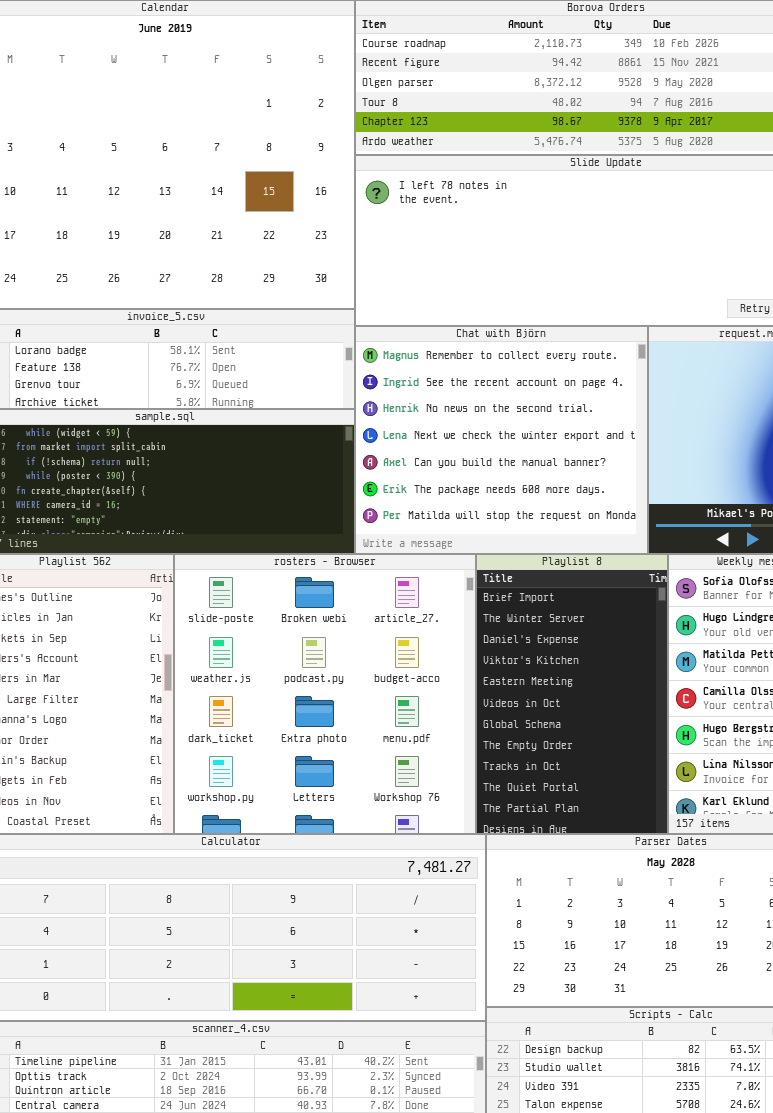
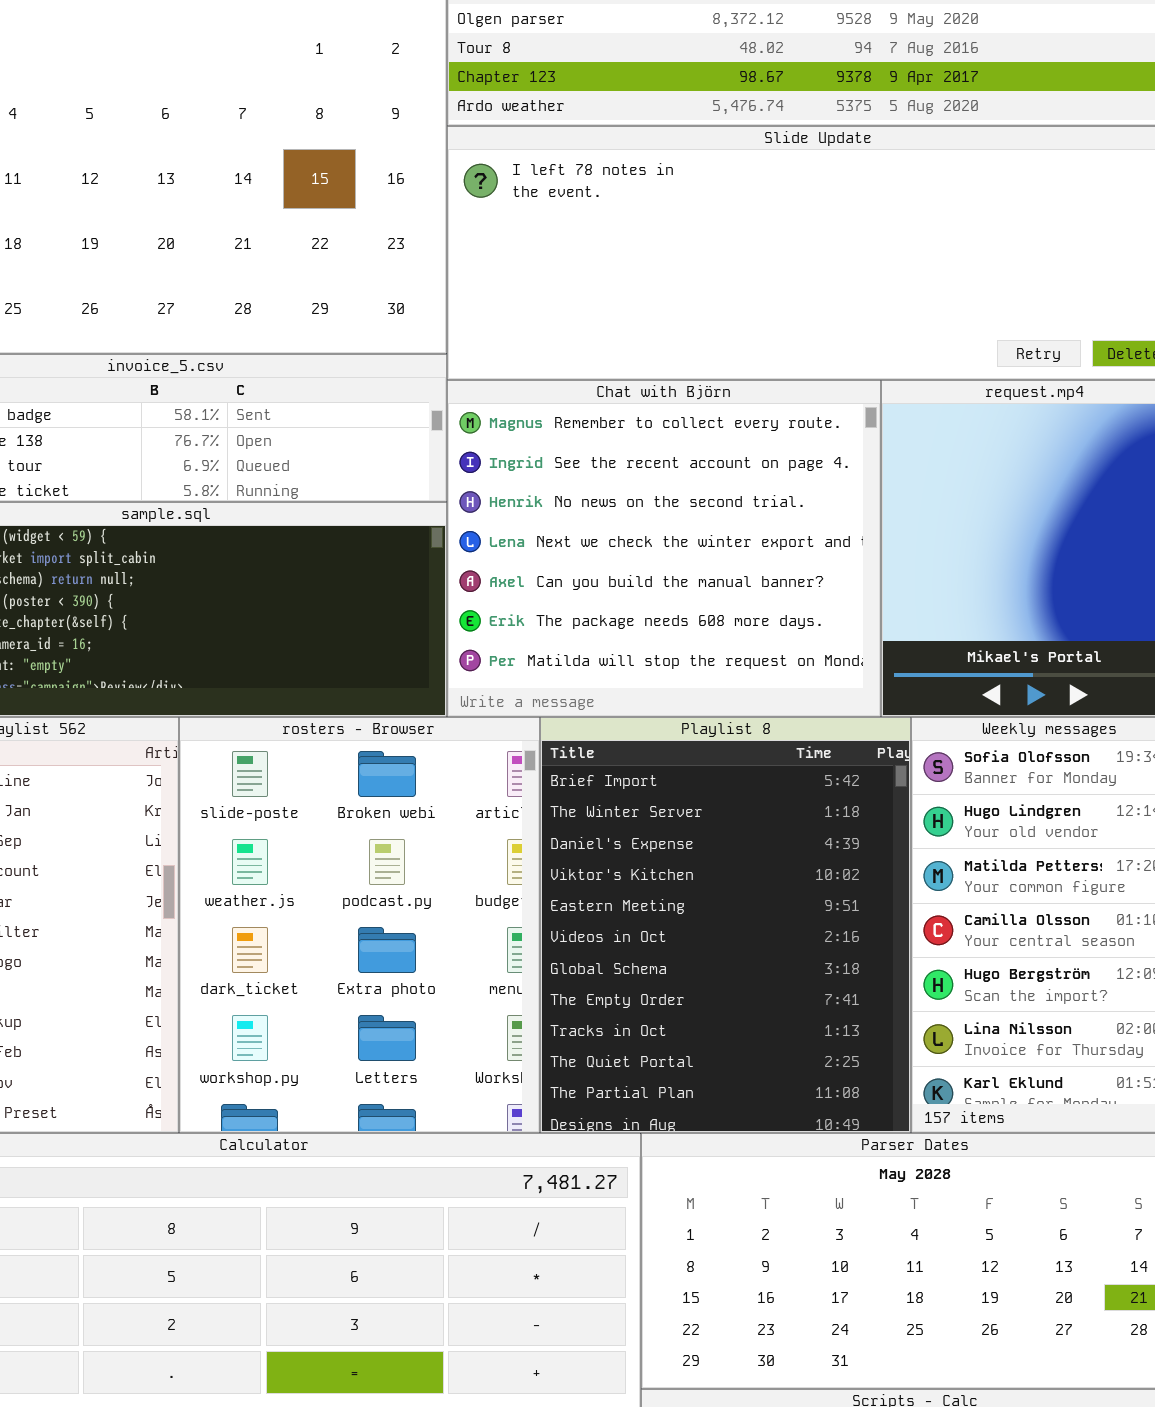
rosters - Browser: [174,554,476,834] -> [179,717,540,1133], resized
Playlist 8: [476,554,668,834] -> [540,717,911,1133], resized

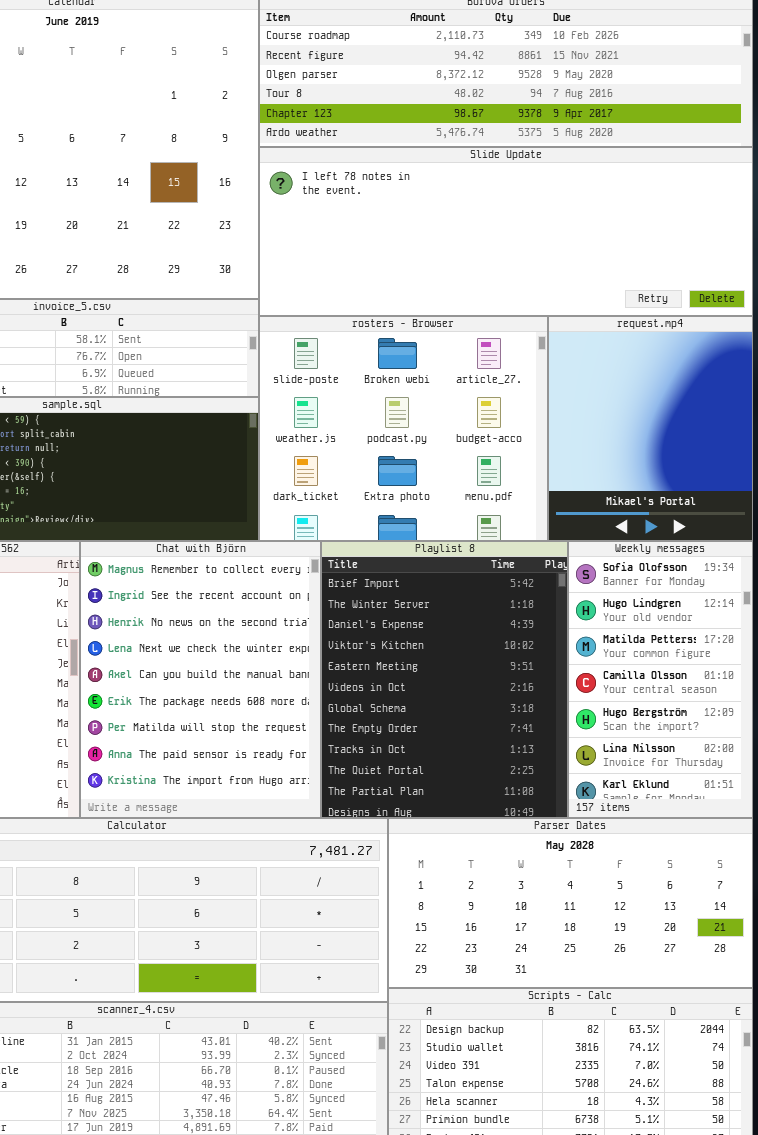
Chat with Björn: [447,380,881,717] -> [80,541,321,818], moved, resized
rosters - Browser: [179,717,540,1133] -> [259,316,548,541], moved, resized

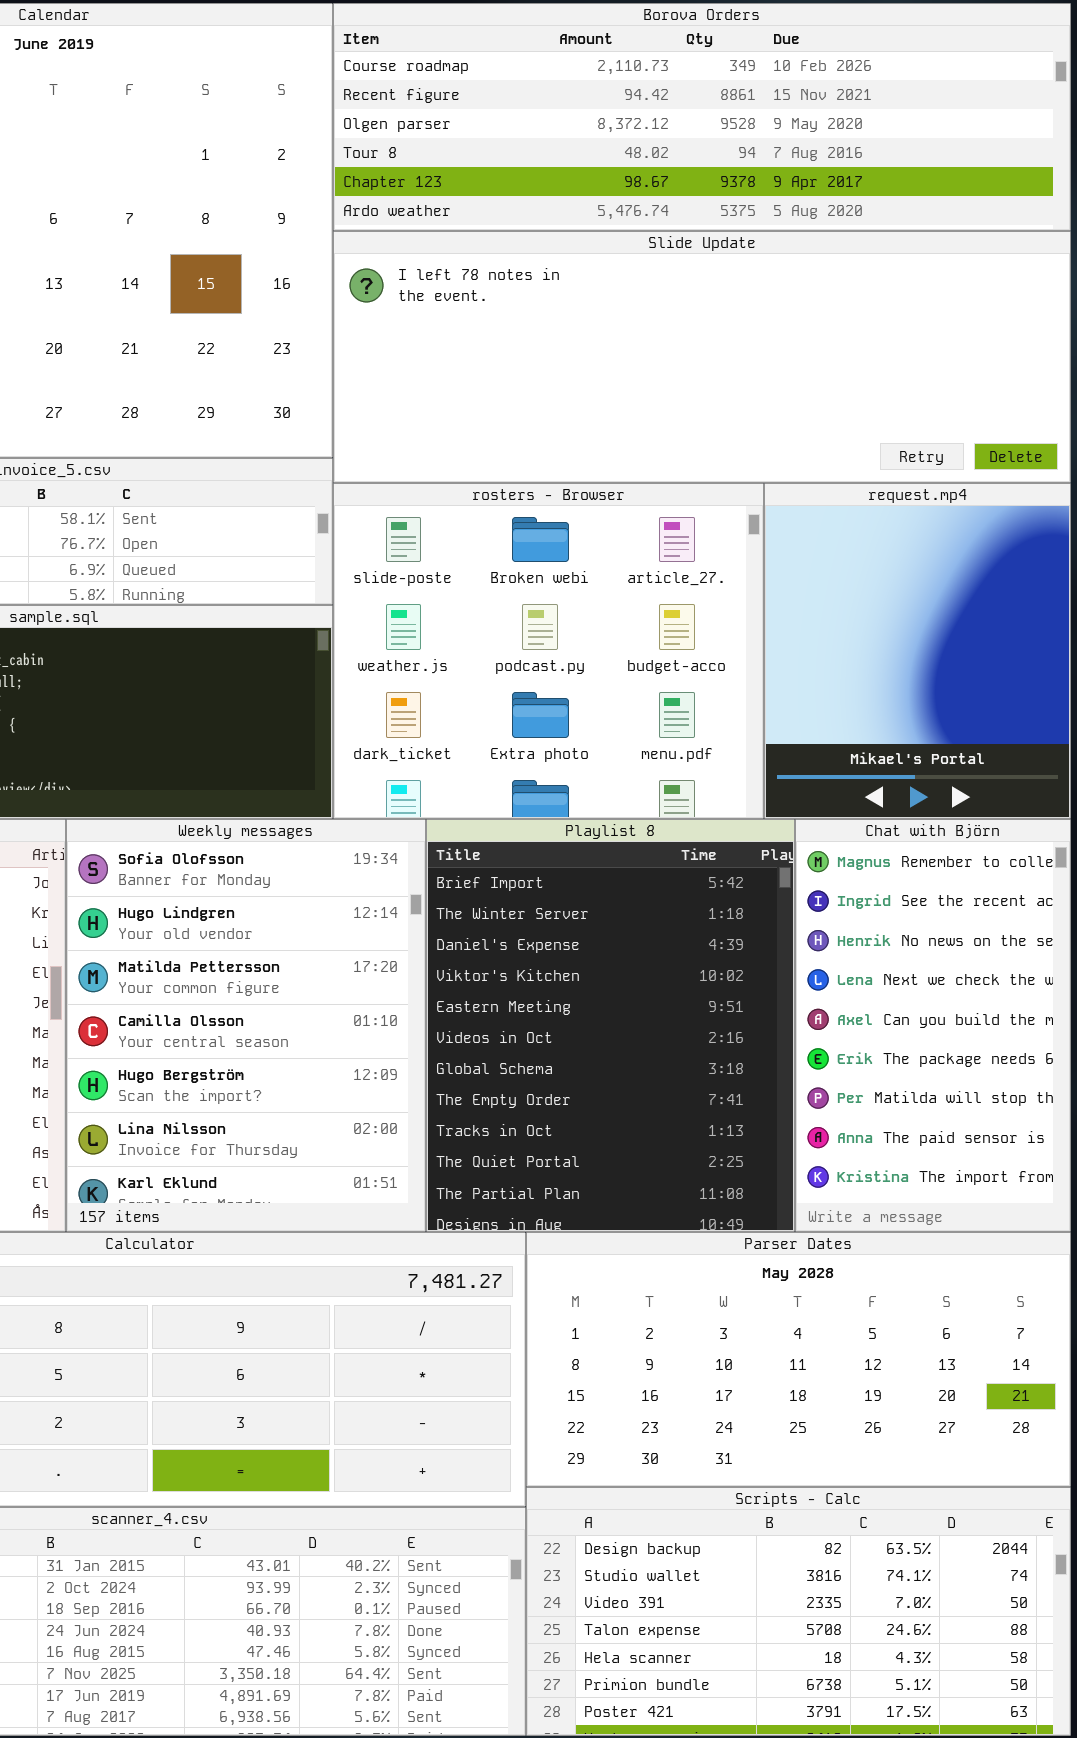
Chat with Björn: [80,541,321,818] -> [795,819,1071,1232], moved, resized
Weekly messages: [568,541,753,818] -> [66,819,426,1232], moved, resized

